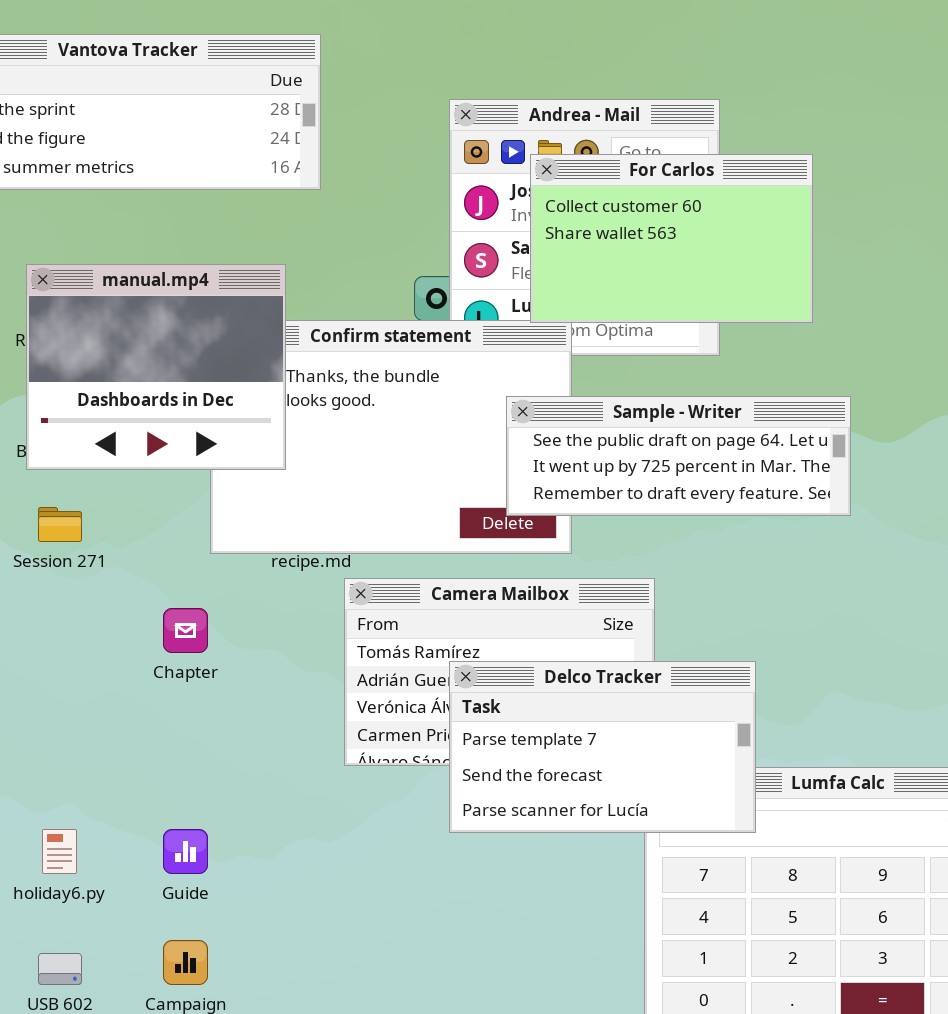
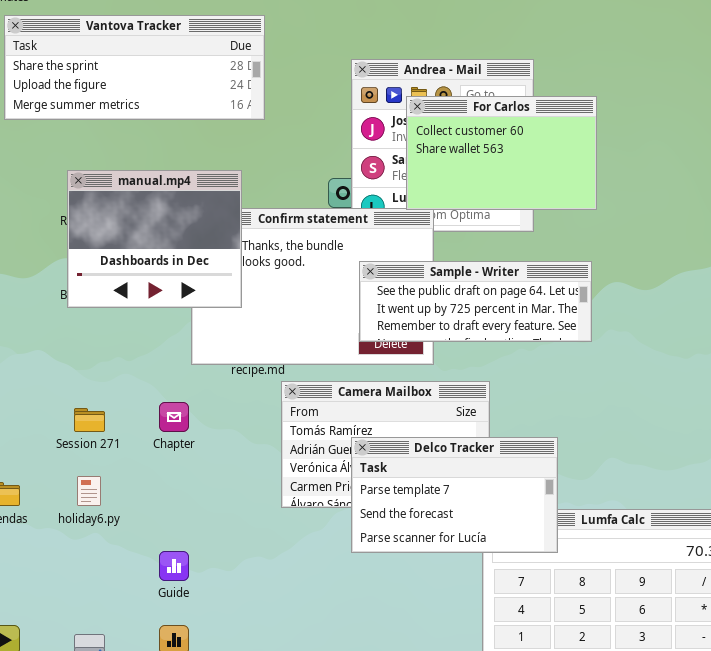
Sample - Writer: [506,396,851,516] -> [359,261,592,342], moved
Session 271: [38,507,82,542] -> [74,408,105,432], moved
holiday6.py: [42,829,77,874] -> [77,476,101,506], moved

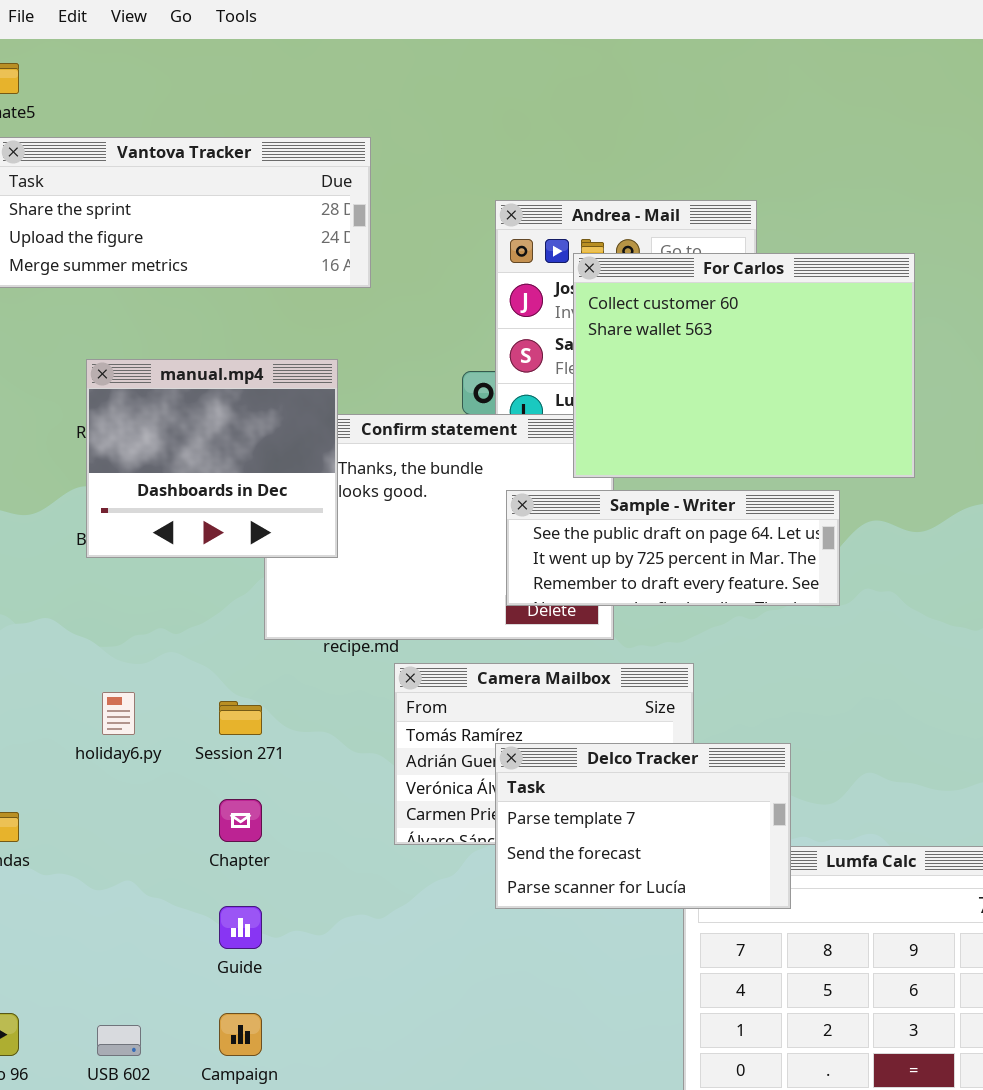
For Carlos: [406,96,597,210] -> [573,253,915,478], resized
Chapter: [159,402,189,432] -> [219,799,262,842], moved
Session 271: [74,408,105,432] -> [219,701,262,735], moved
holiday6.py: [77,476,101,506] -> [102,692,135,735], moved

